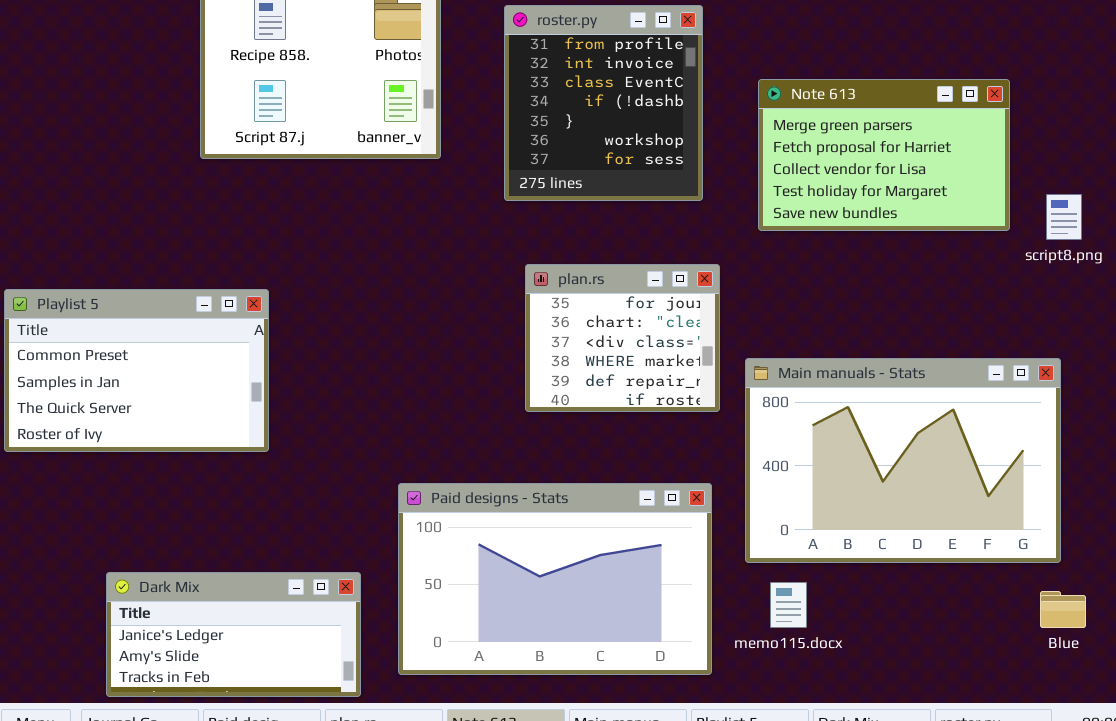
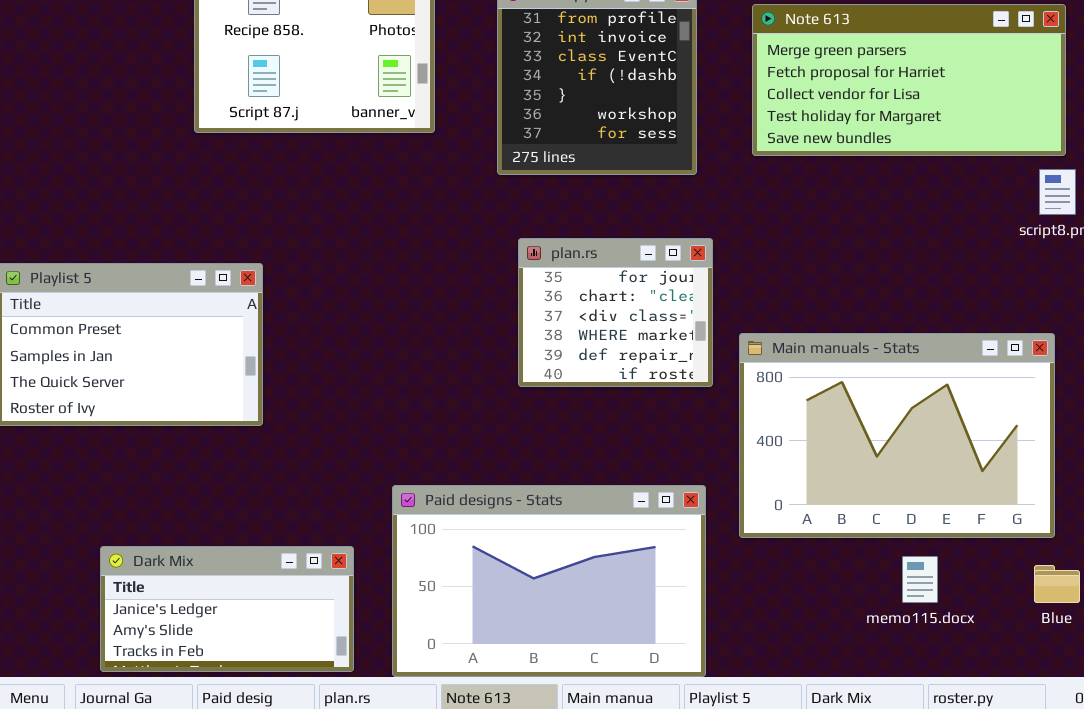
Note 613: [758,79,1010,231] -> [752,4,1066,156], moved, resized
Paid designs - Stats: [398,483,712,675] -> [392,485,706,677], moved
memo115.docx: [770,582,807,628] -> [902,556,938,603], moved

